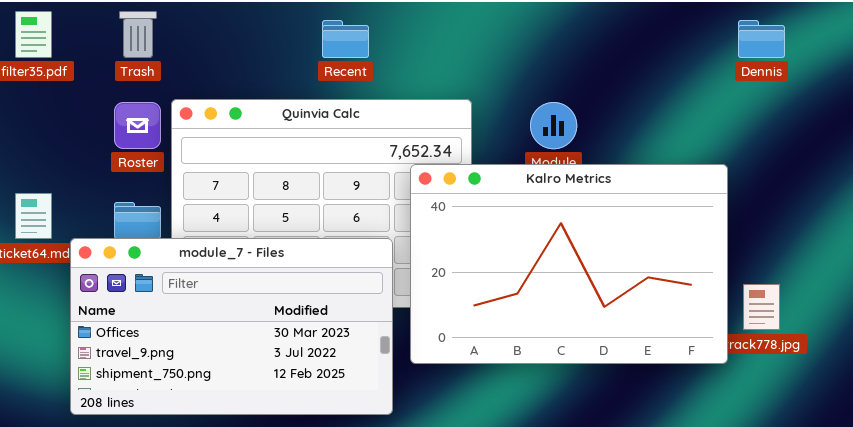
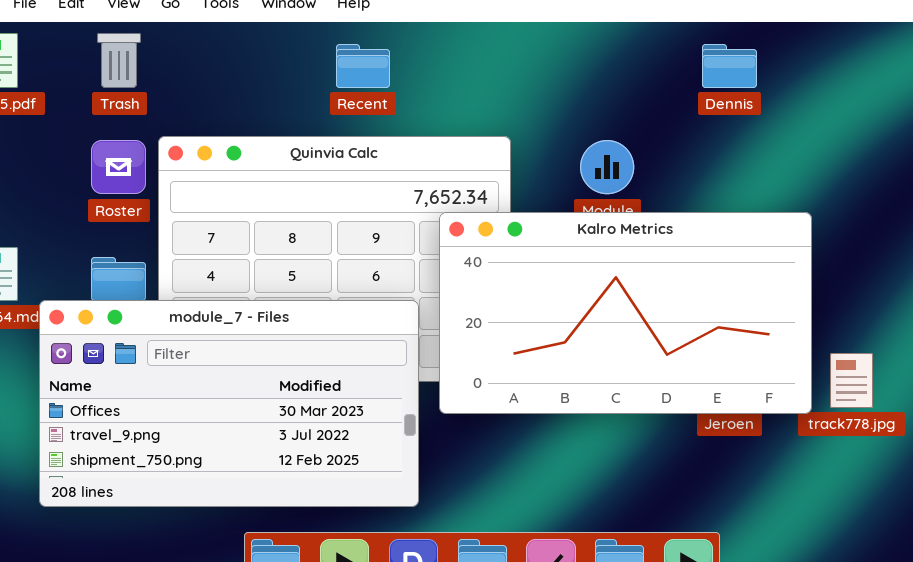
Dennis: [738,20,785,58] -> [702,44,757,88], moved
Kalro Metrics: [410,164,728,364] -> [439,212,812,414], resized

